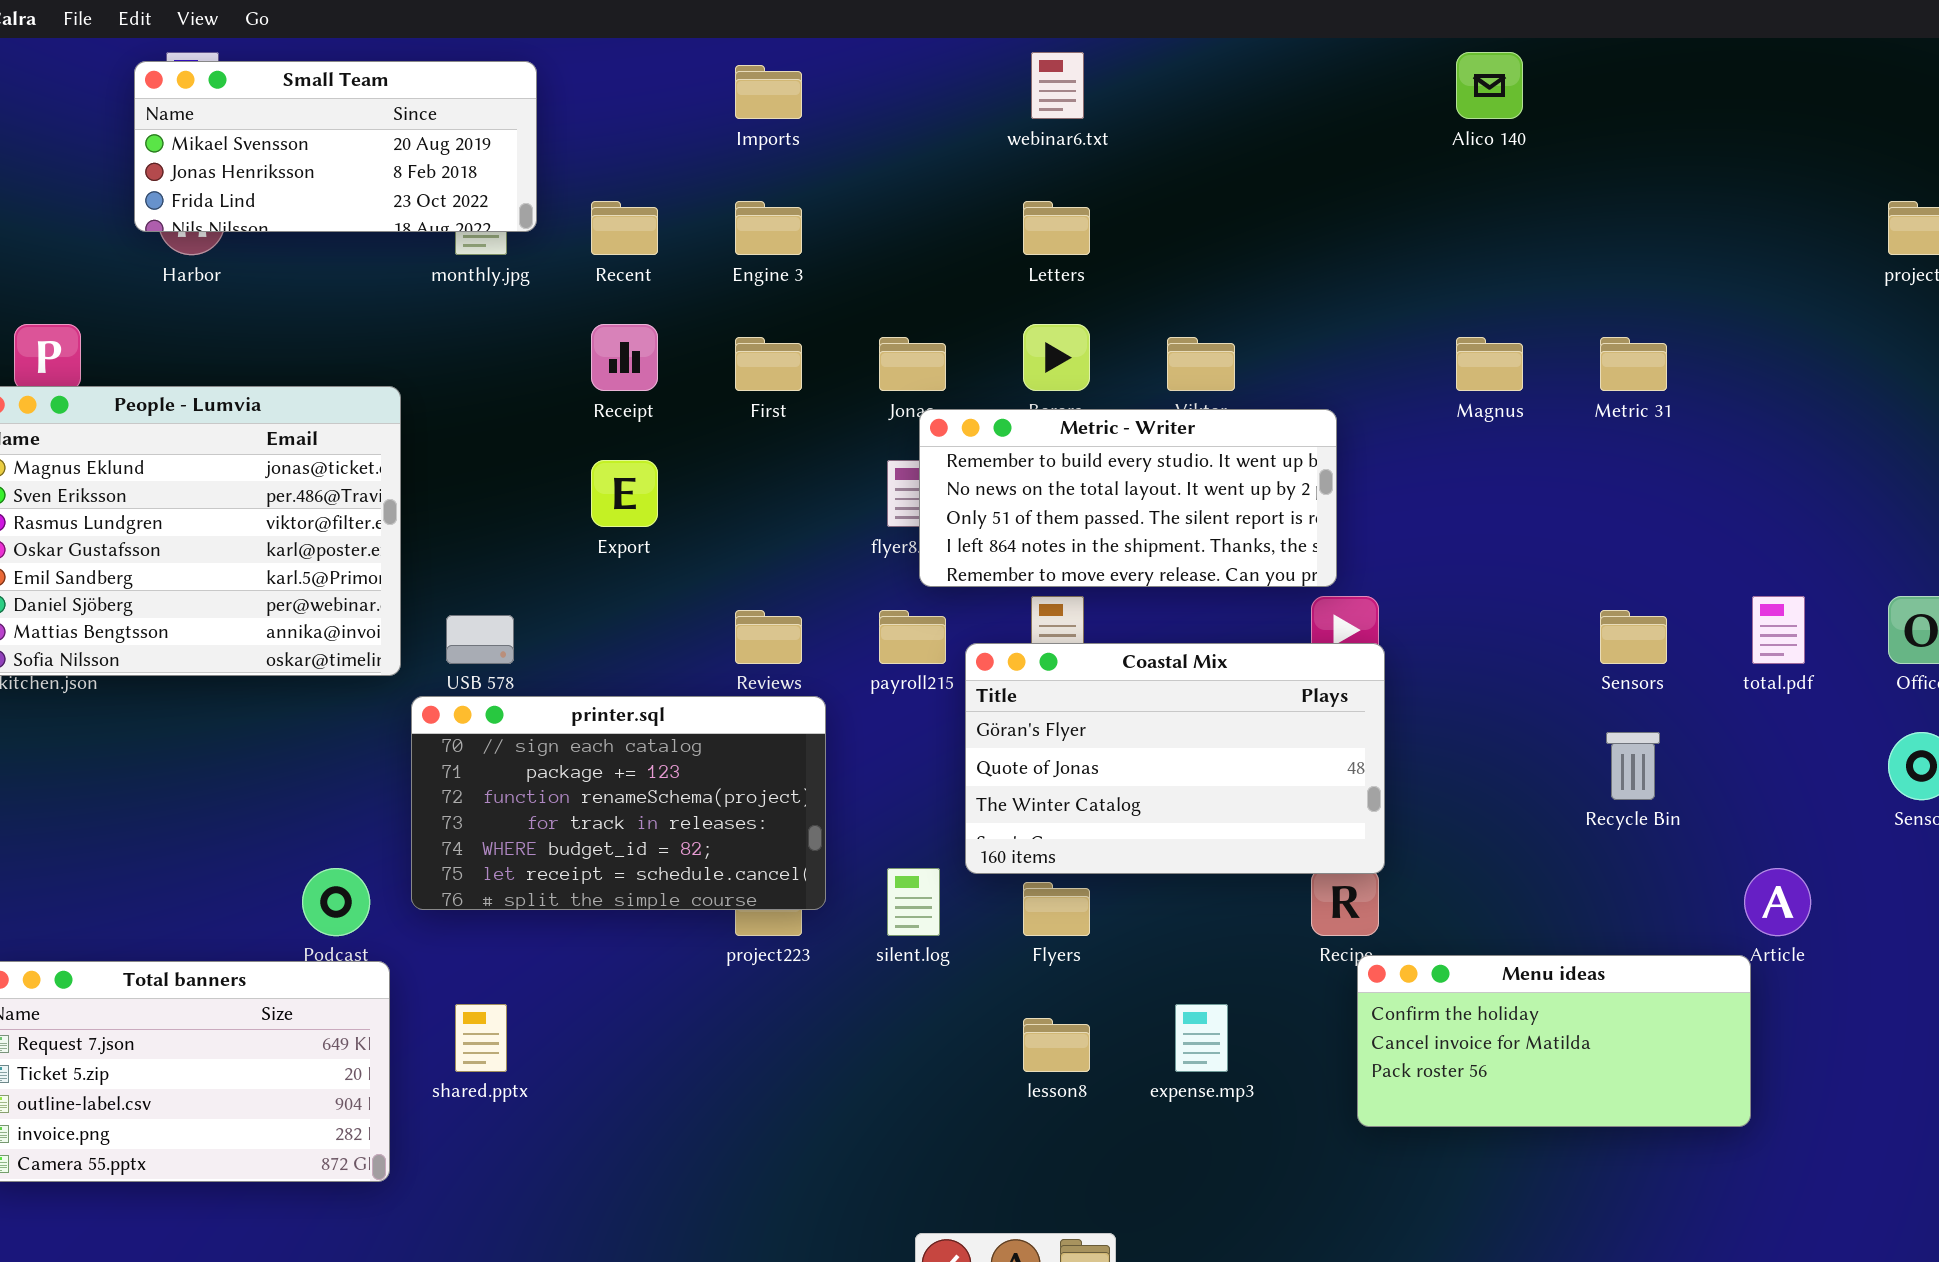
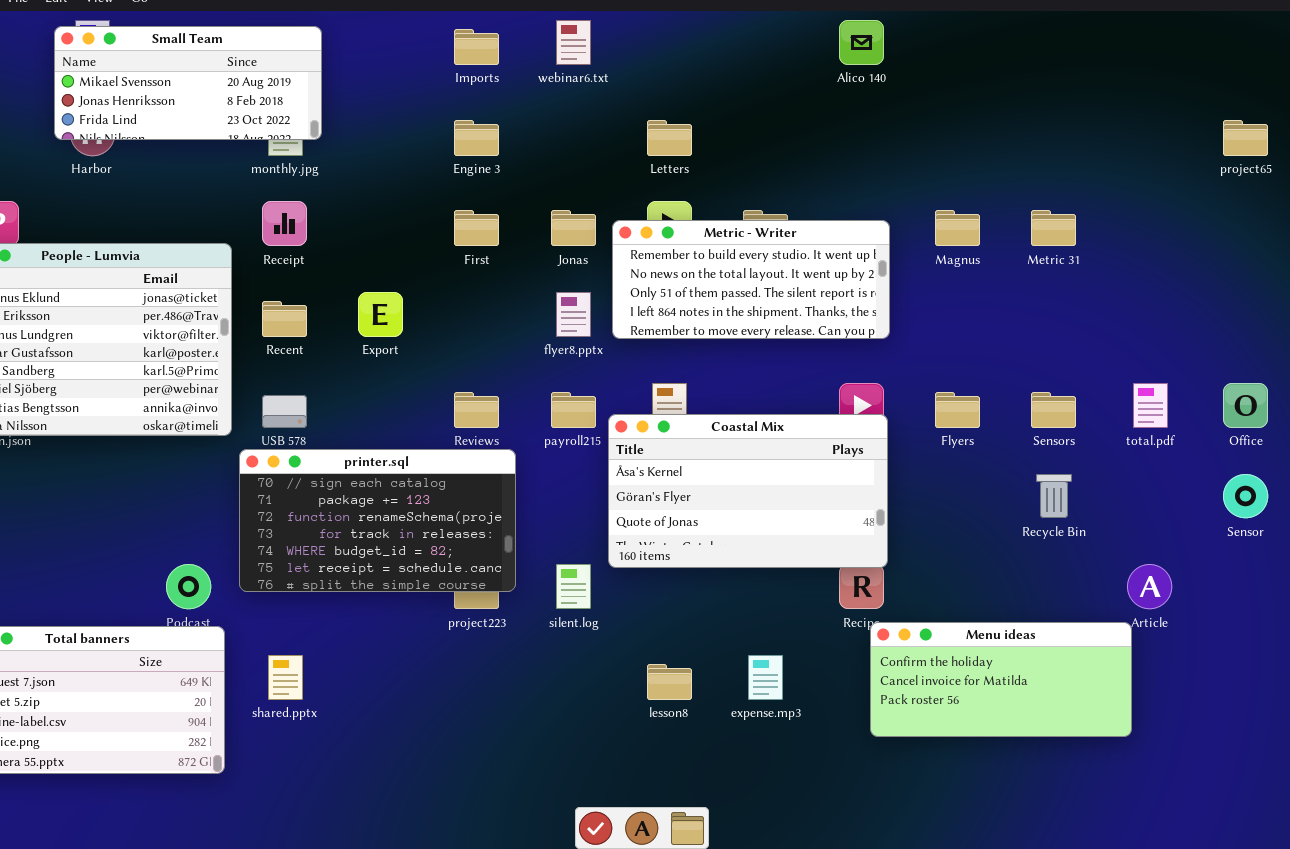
webinar6.txt: [1031,52,1084,119] -> [556,20,591,65], moved
Alico 140: [1456,52,1523,119] -> [839,20,884,65], moved
Recent: [591,201,658,255] -> [262,301,307,337], moved
Receipt: [591,324,658,391] -> [262,201,307,246], moved
Metric - Writer: [919,409,1337,587] -> [612,220,890,339], moved
Coastal Mix: [965,643,1385,874] -> [608,414,888,568], scrolled up 1 row
Flyers: [1023,882,1090,936] -> [935,392,980,428], moved

